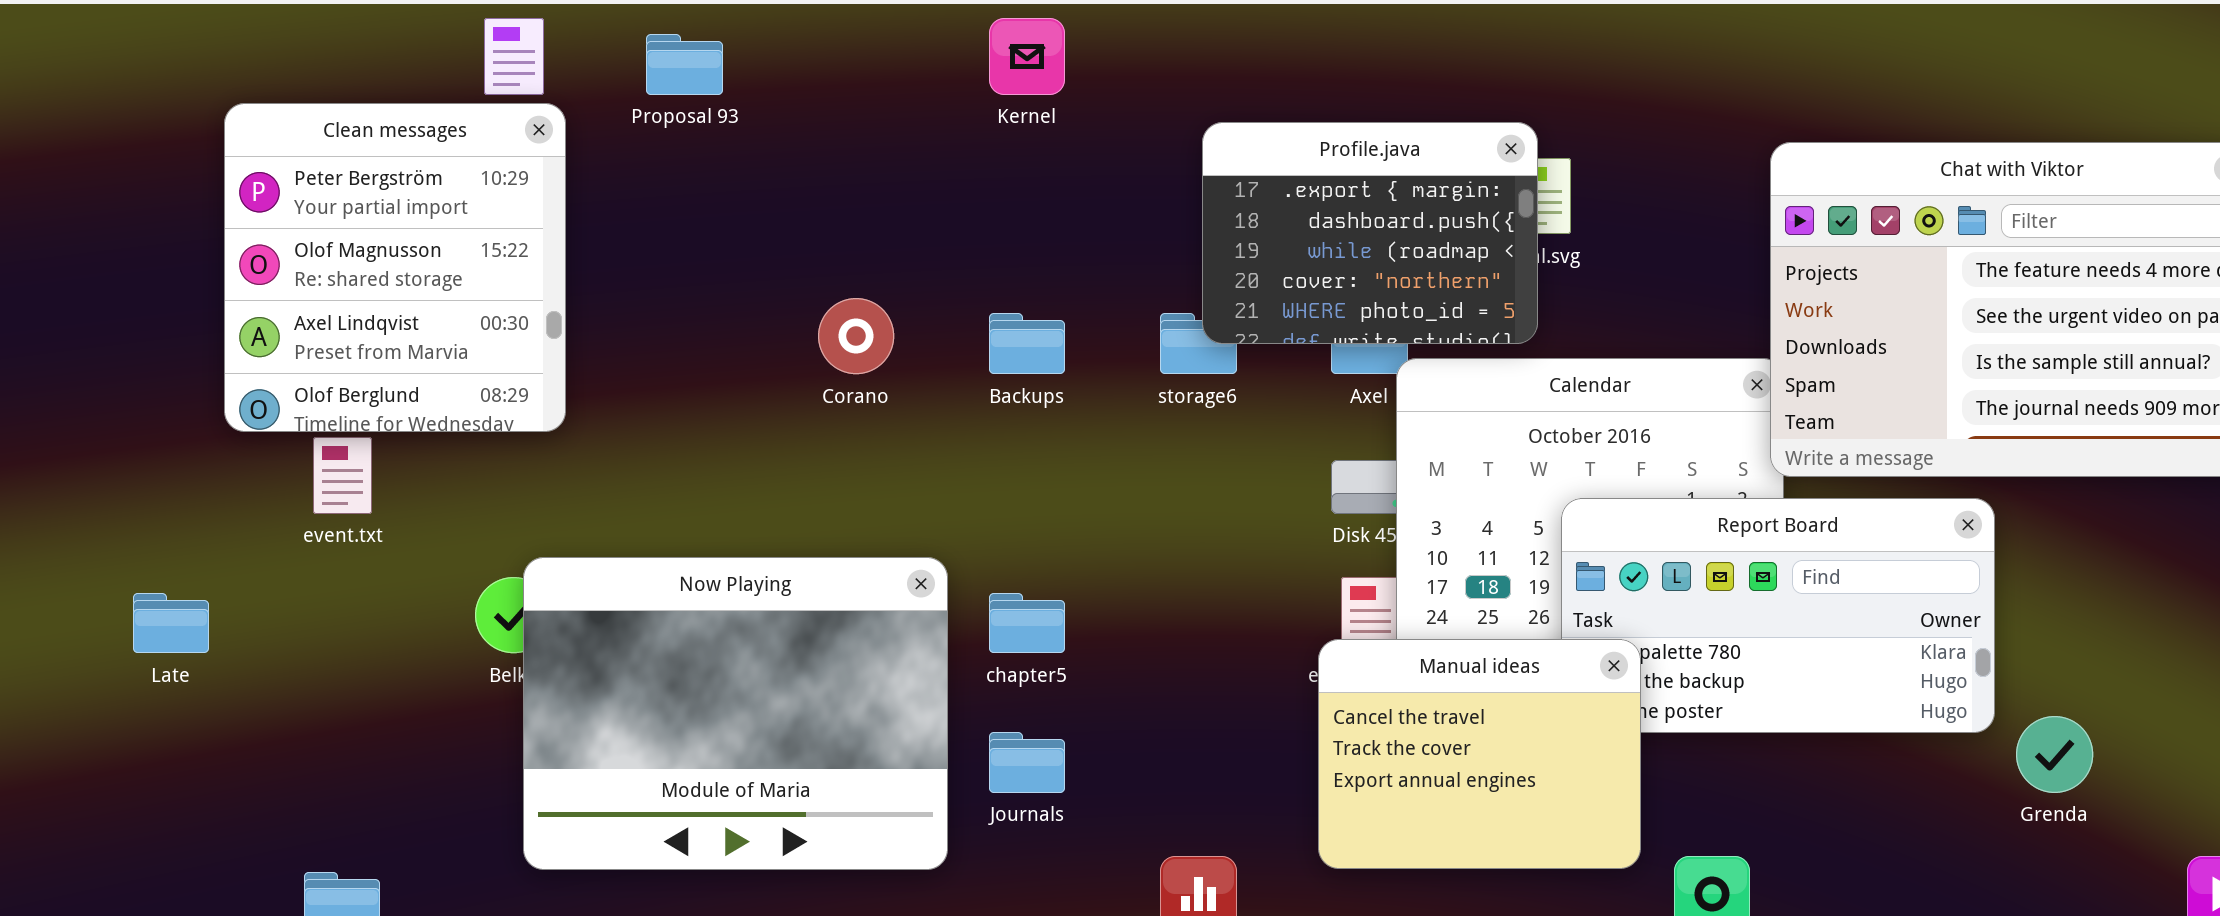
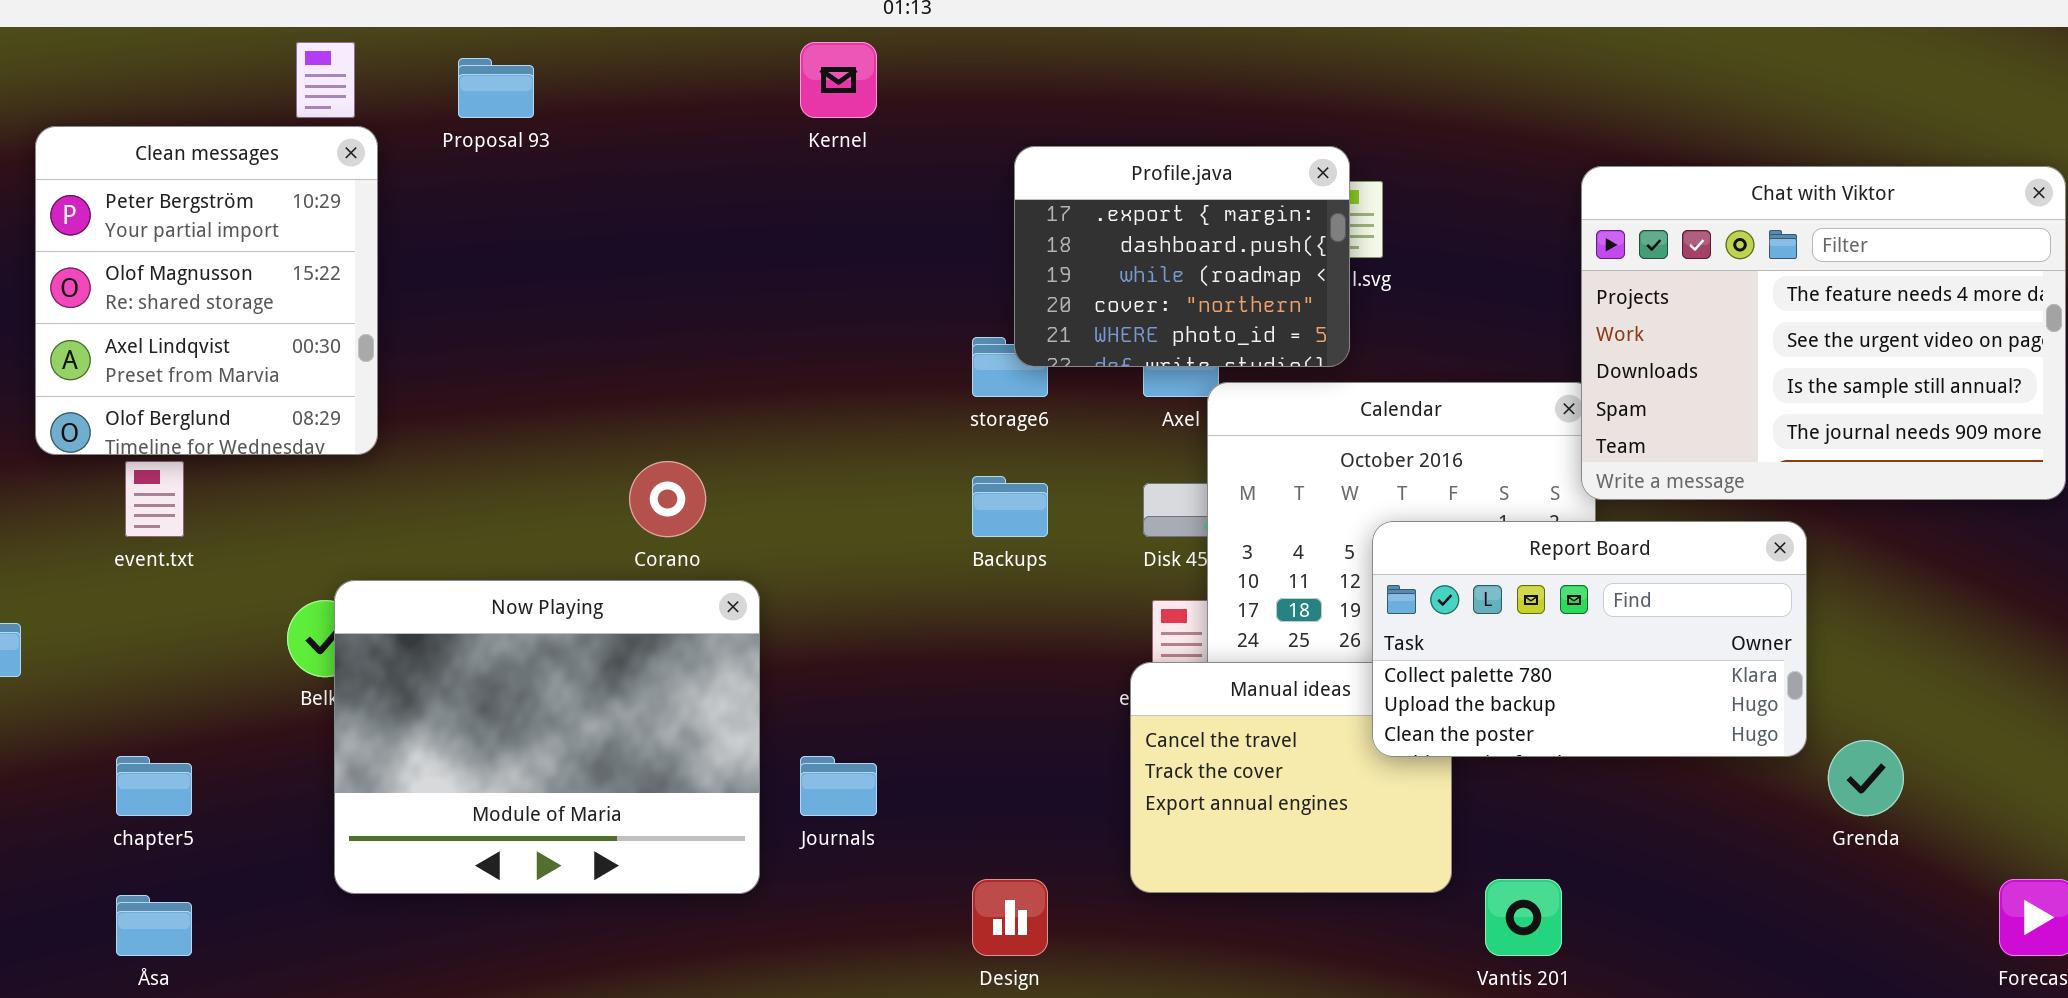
Corano: [818,298,894,374] -> [629,461,706,537], moved
Backups: [989,313,1065,374] -> [972,476,1048,537], moved
Report Board: [1561,498,1995,733] -> [1372,521,1807,757], raised
chapter5: [989,593,1065,653] -> [116,756,192,816], moved

